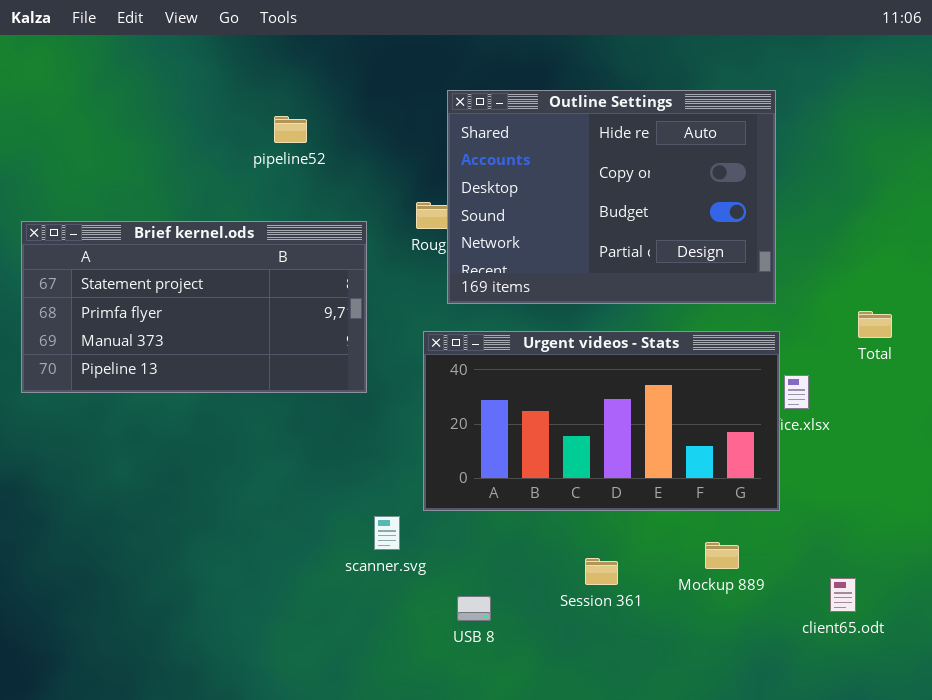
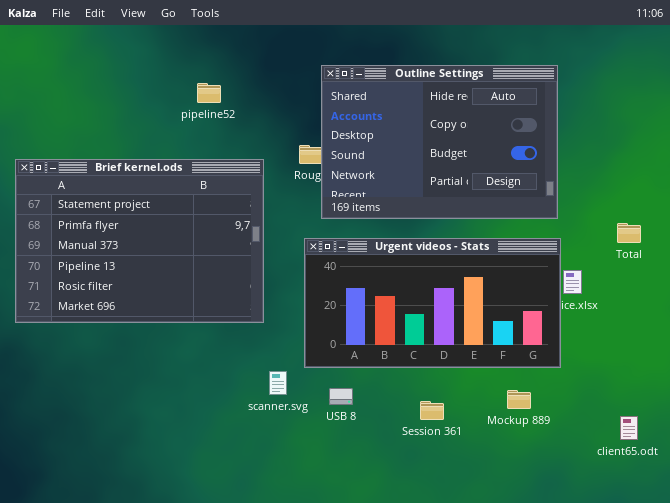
Brief kernel.ods: [21,221,367,393] -> [15,159,264,323], resized
client65.odt: [830,578,856,612] -> [620,416,638,440], moved
USB 8: [457,596,491,621] -> [329,388,353,405], moved

